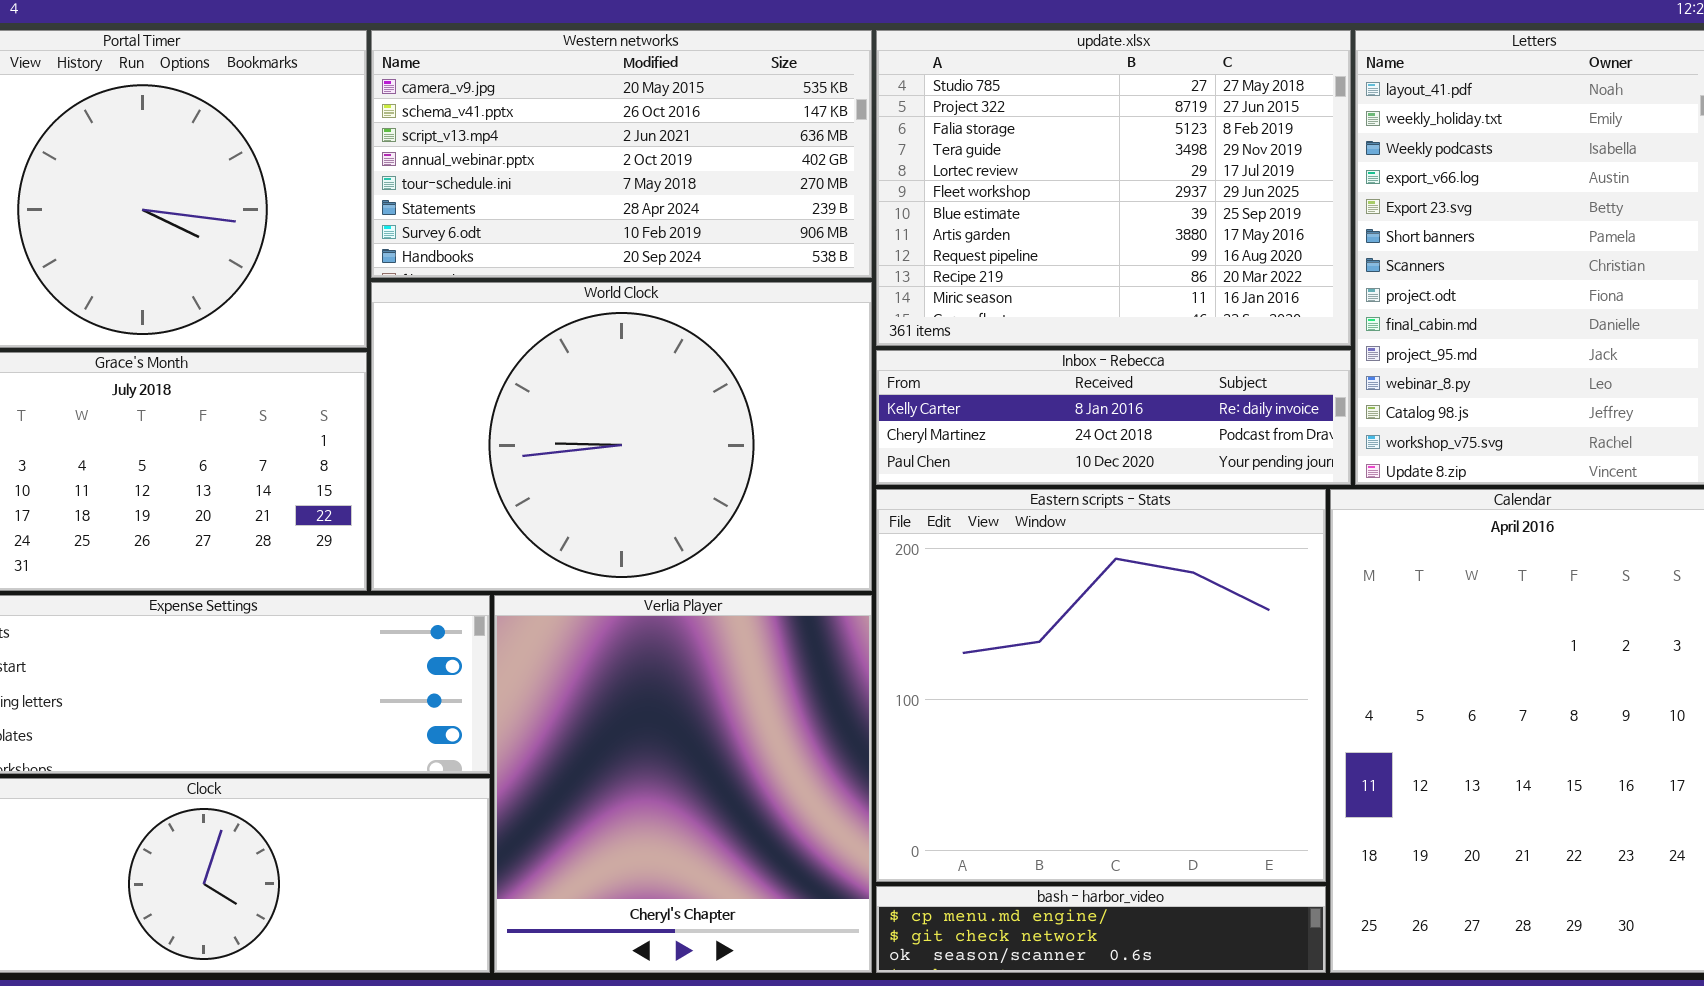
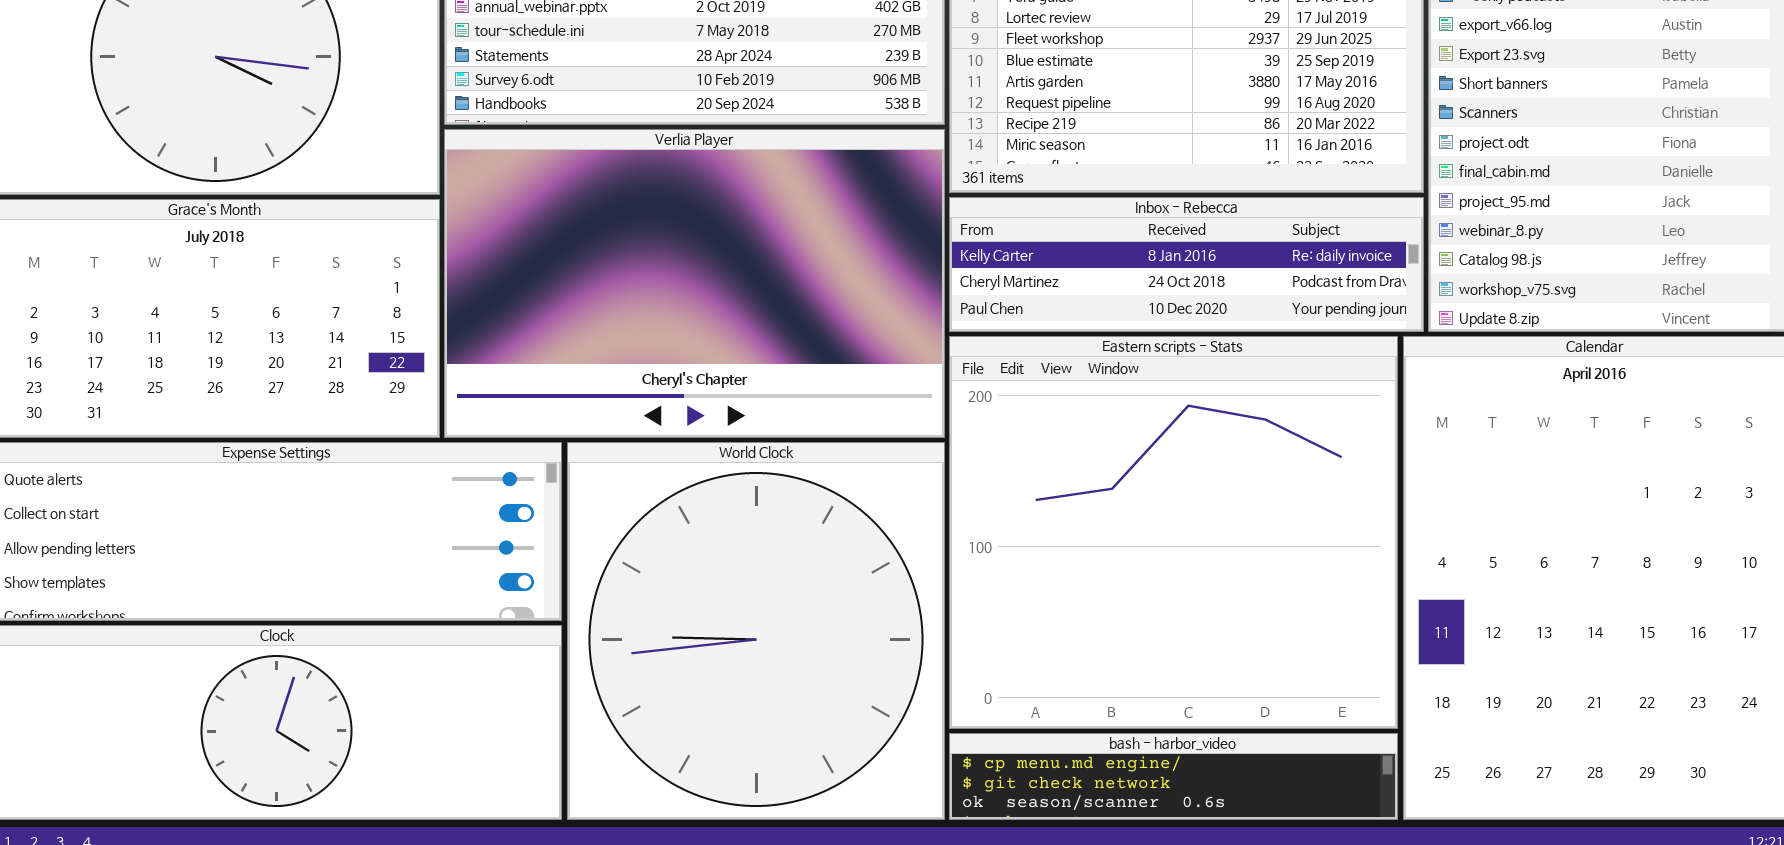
World Clock: [371,282,872,591] -> [567,442,945,820], moved, resized
Verlia Player: [494,595,872,973] -> [444,129,945,438], moved, resized

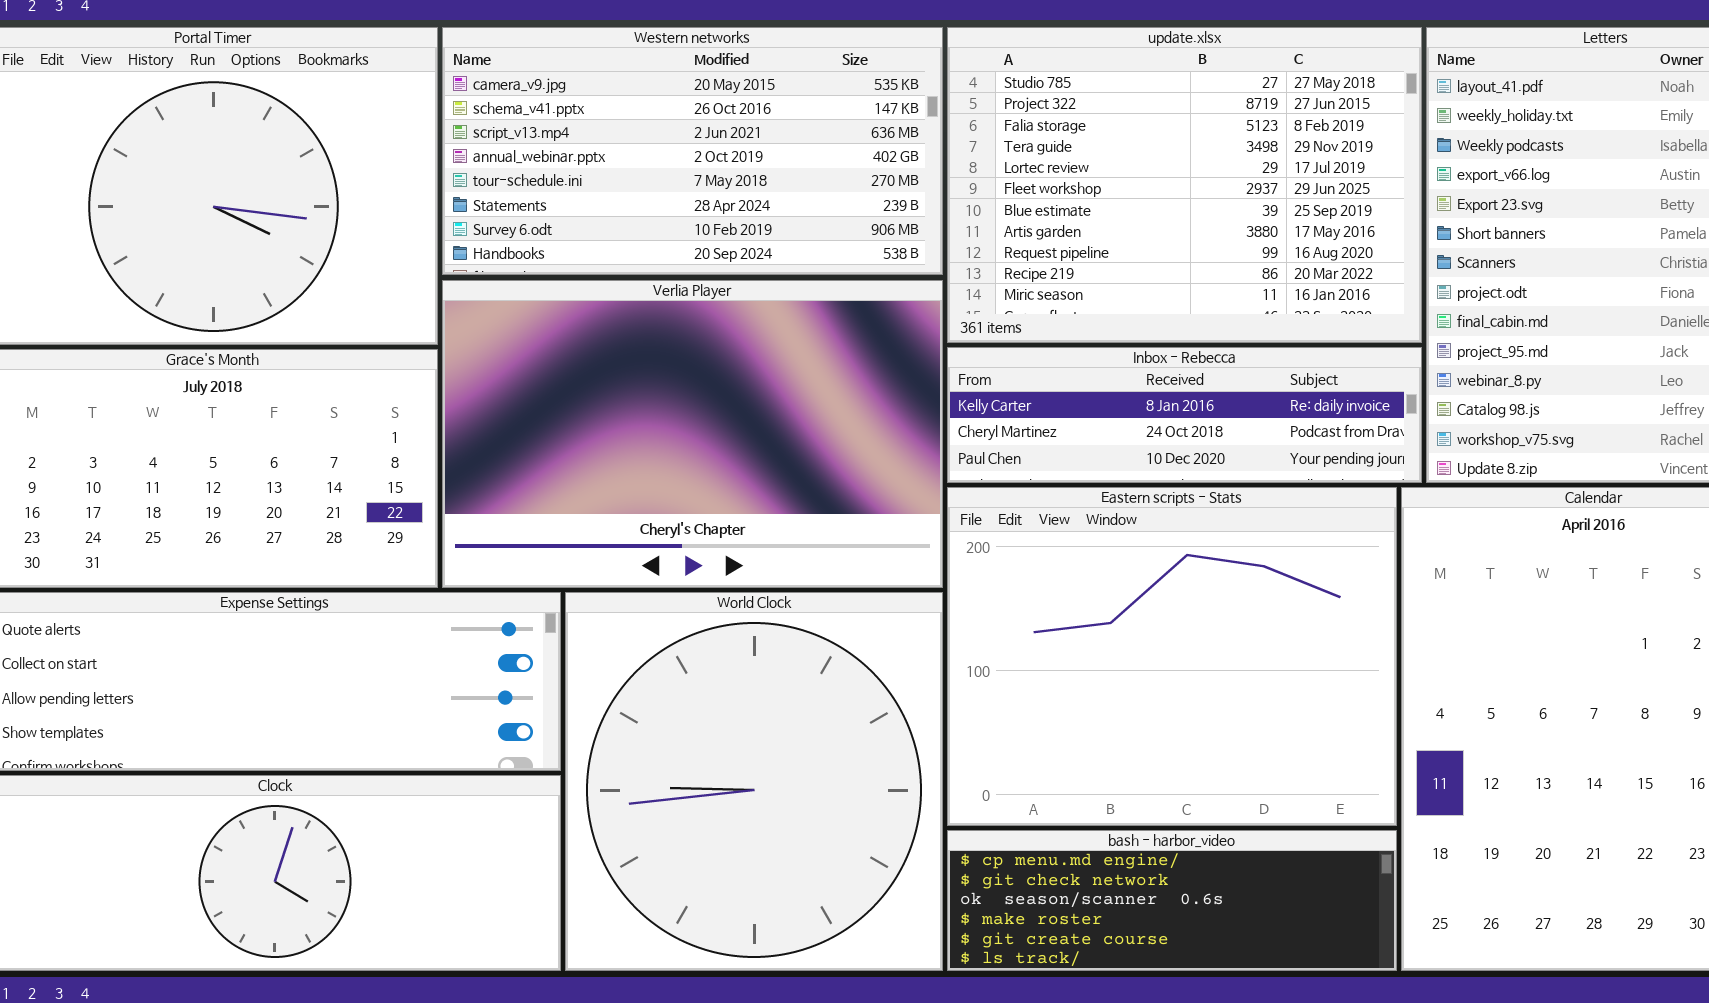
Eastern scripts - Stats: [949,336,1398,729] -> [947,487,1397,826], resized
bash - harbor_video: [949,733,1398,820] -> [947,830,1397,971], resized

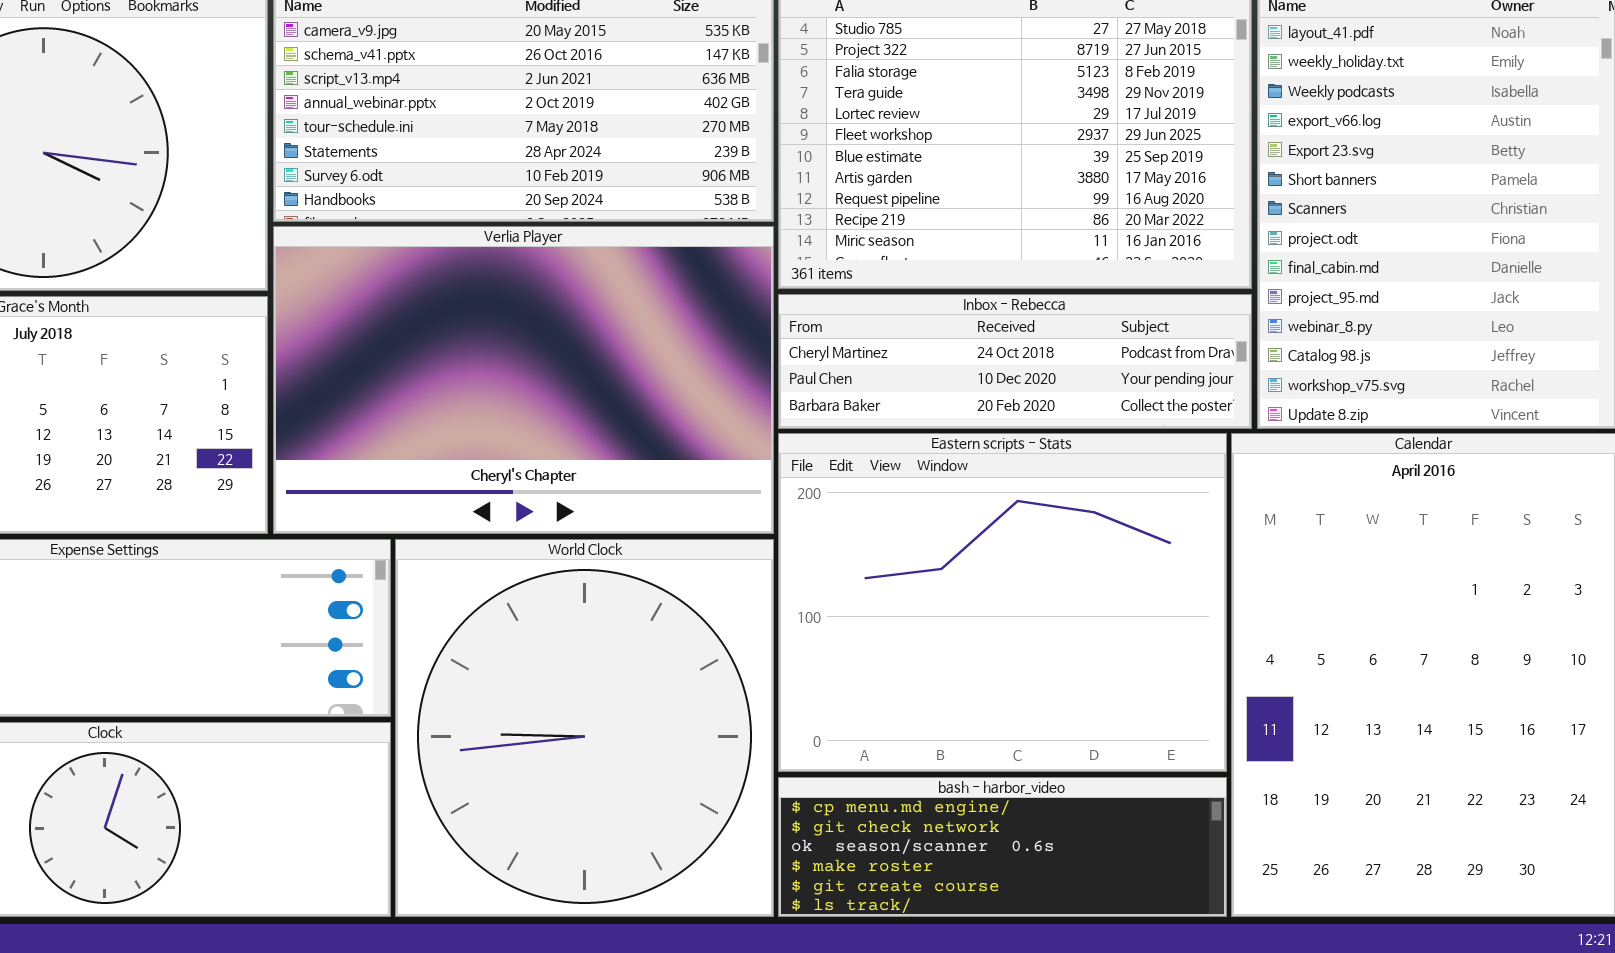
Inbox - Rebecca: [947,347,1422,483] -> [778,294,1252,429], scrolled down 1 row

